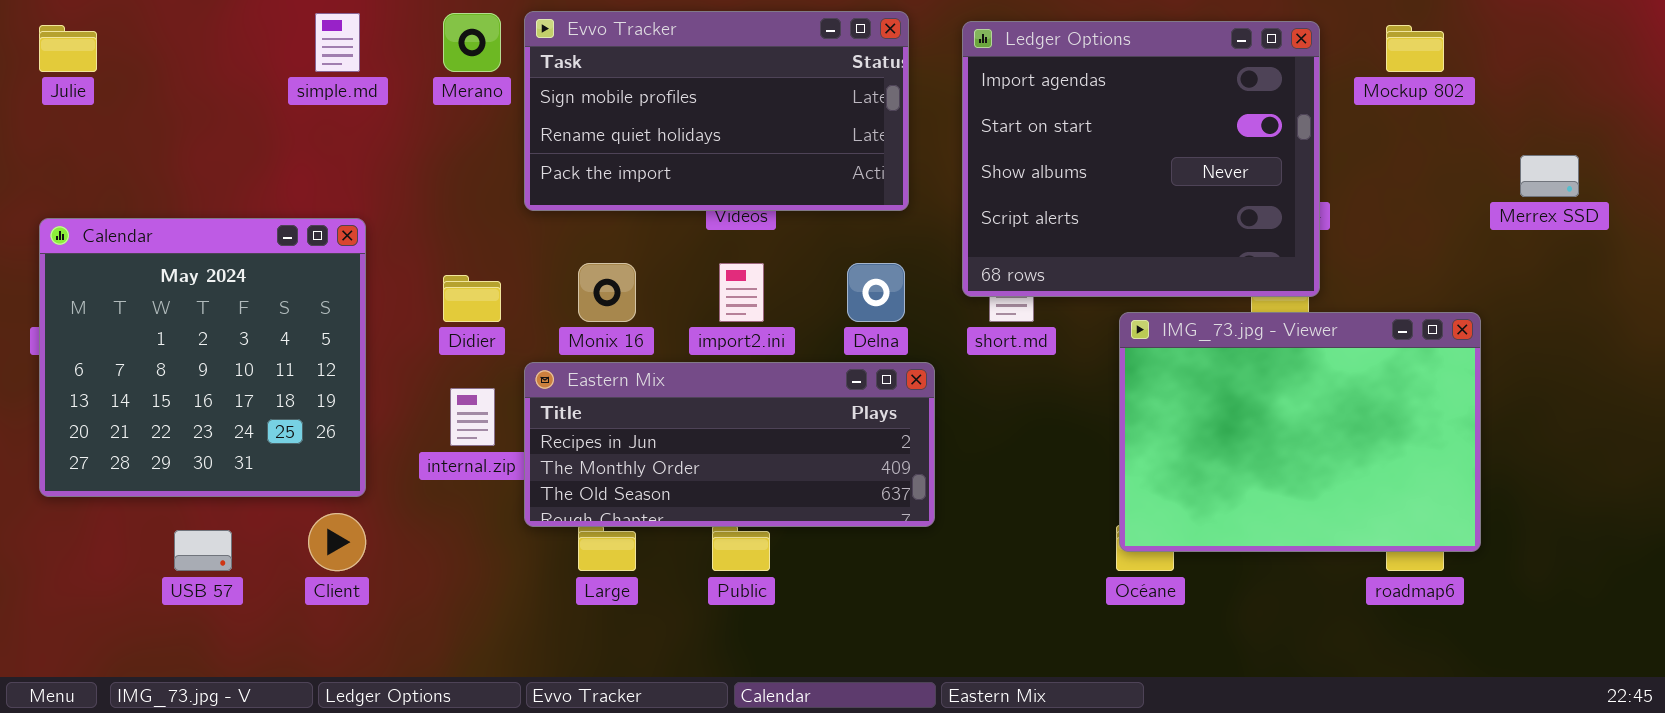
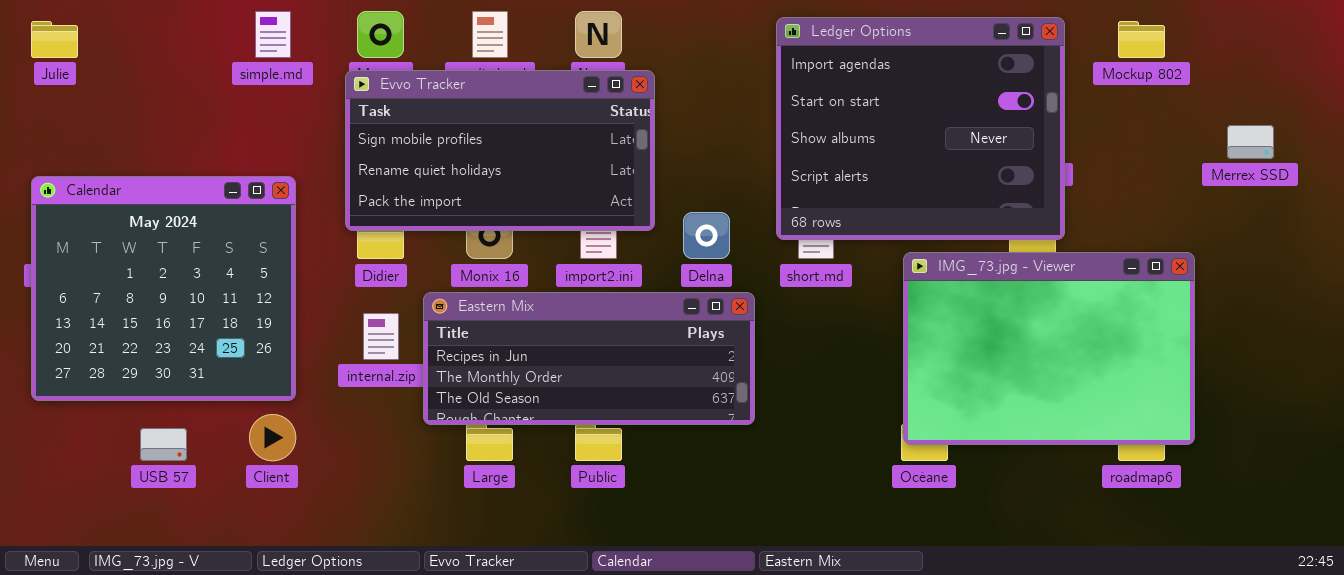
Evvo Tracker: [524,11,909,211] -> [345,70,655,231], moved

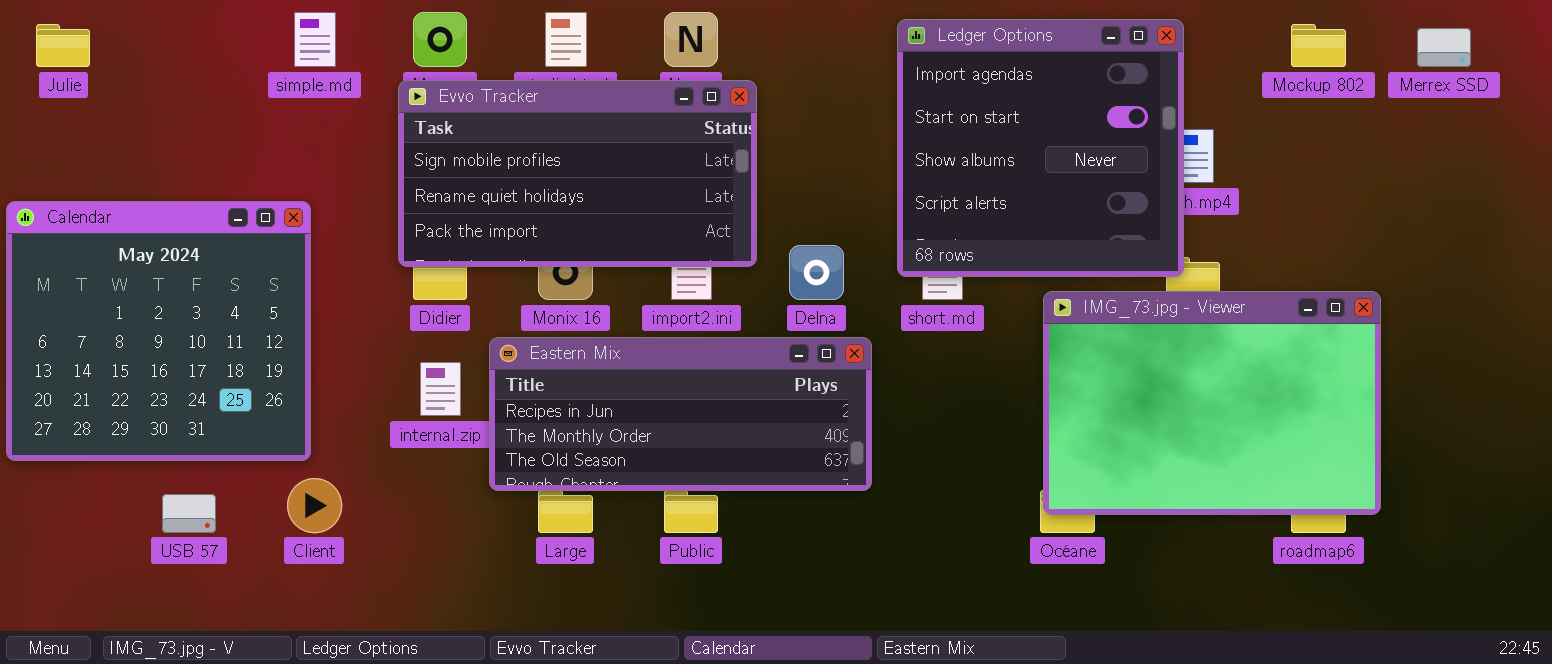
Ledger Options: [776,17,1065,240] -> [897,19,1184,277], resized
Merrex SSD: [1227,125,1274,159] -> [1417,28,1471,67], moved
Calendar: [31,176,296,401] -> [6,201,311,461], moved

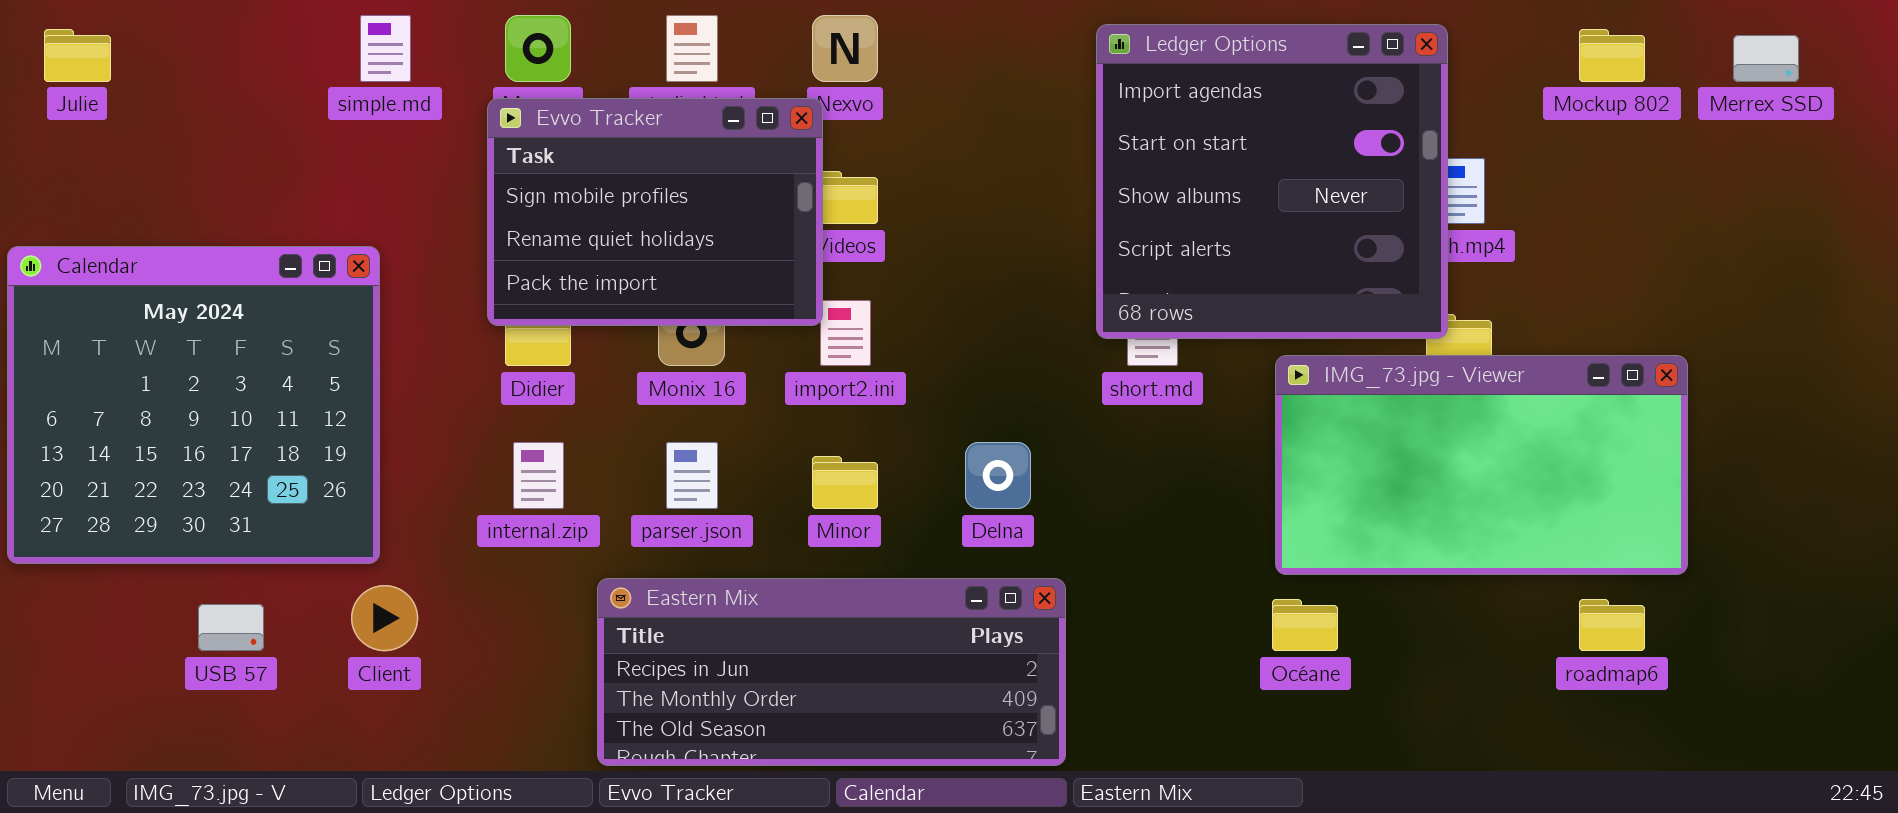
Evvo Tracker: [398,80,757,267] -> [487,98,823,326], resized
Delna: [789,245,844,300] -> [965,442,1031,509], moved
IMG_73.jpg - Viewer: [1043,291,1381,515] -> [1275,355,1688,575], resized
Eastern Mix: [489,337,872,491] -> [597,578,1066,766], moved

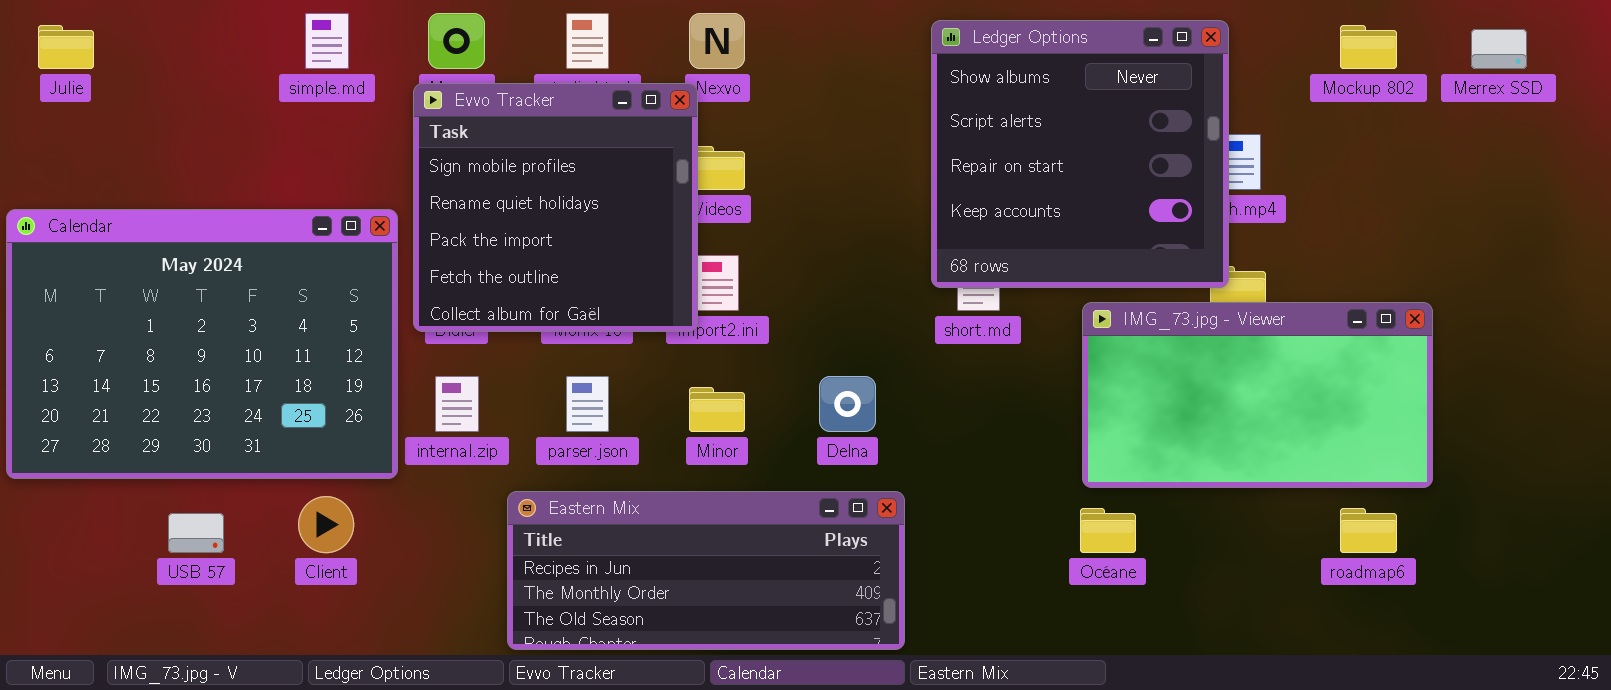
Ledger Options: [1096,24,1448,339] -> [931,20,1229,288], scrolled down 2 rows
Evvo Tracker: [487,98,823,326] -> [413,83,698,332], resized
Calendar: [7,246,380,564] -> [6,209,398,479], resized

